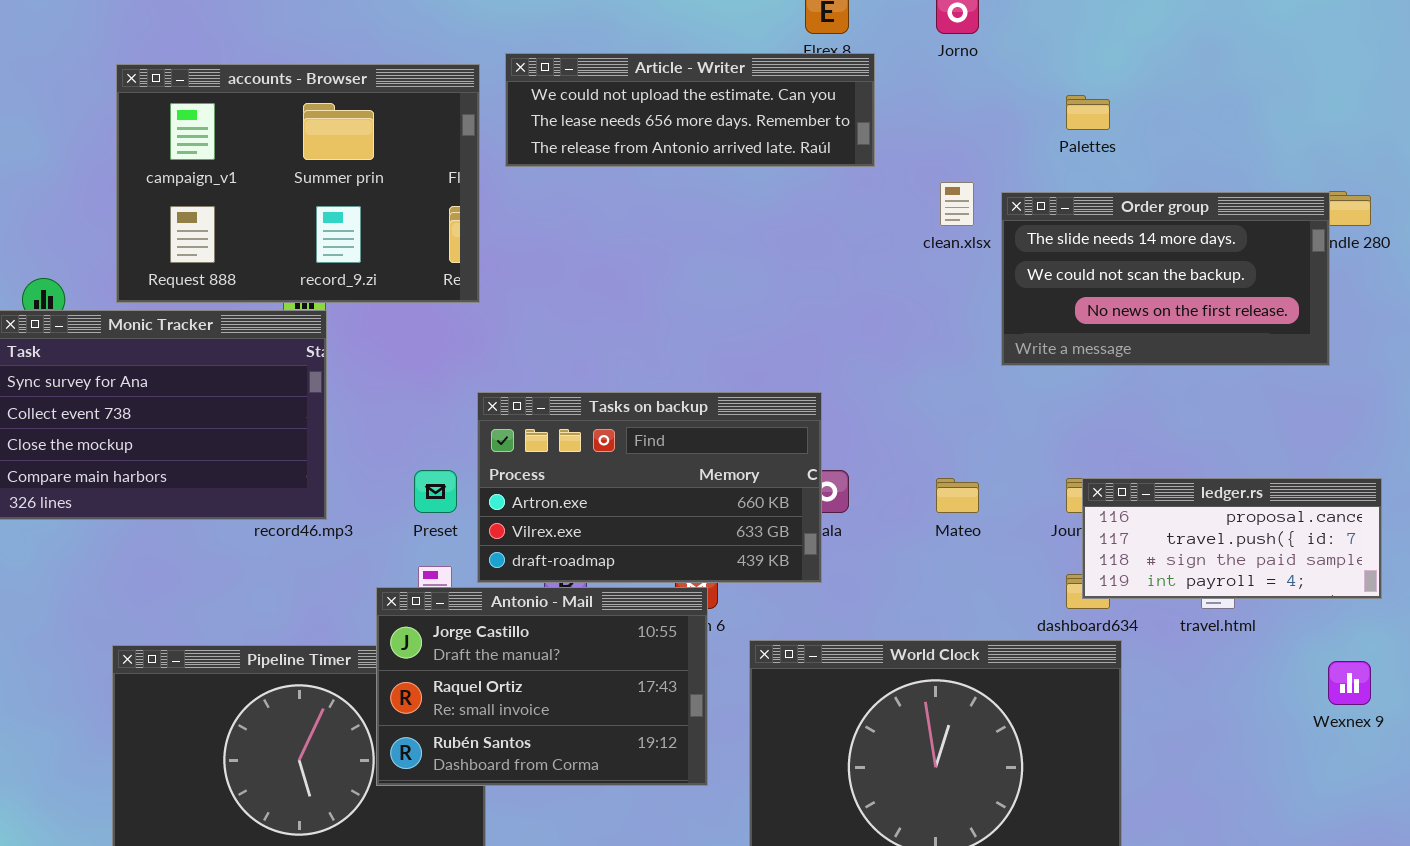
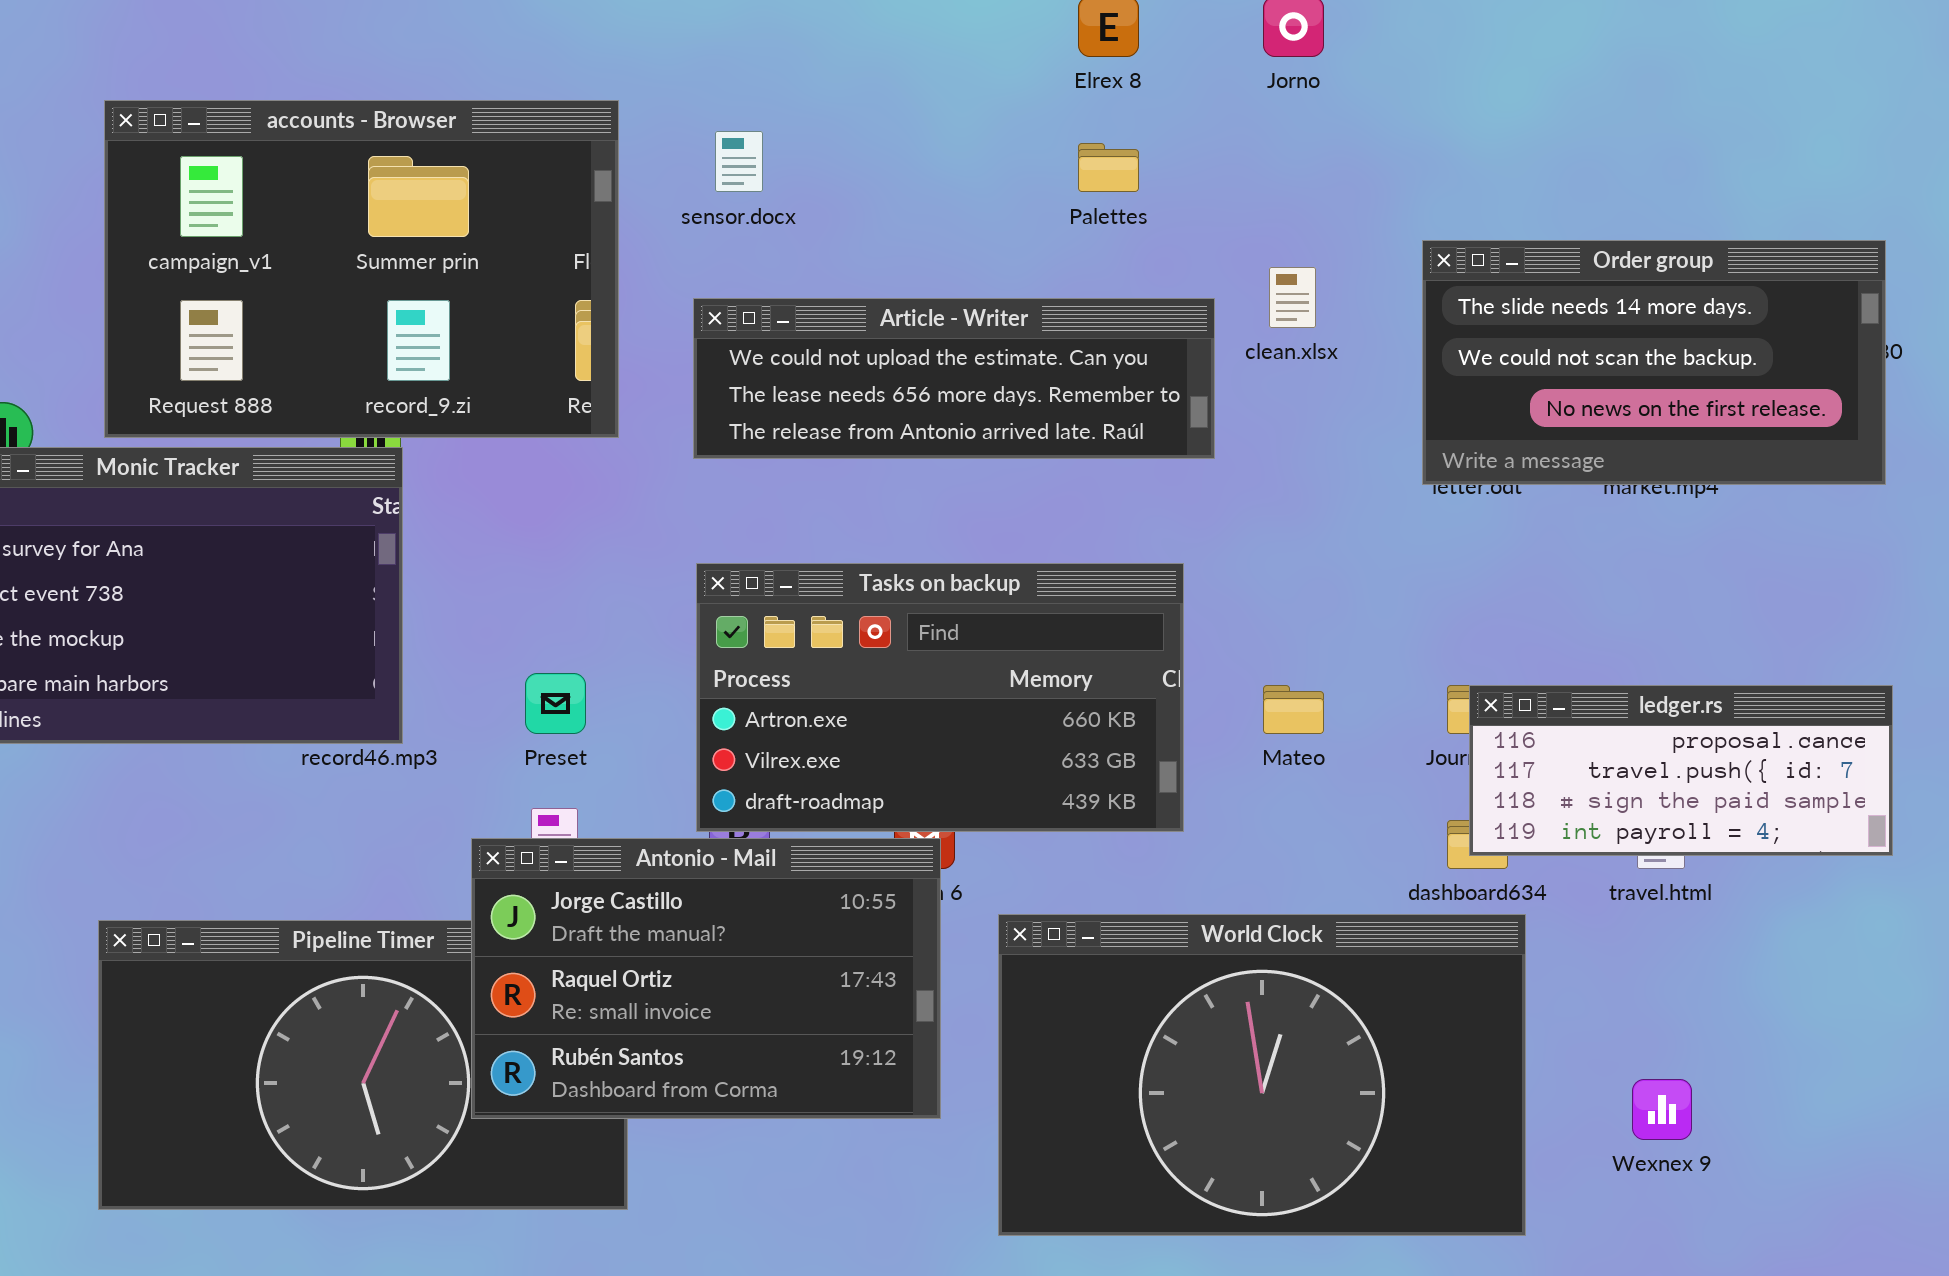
Article - Writer: [505,53,875,167] -> [693,298,1215,459], moved
Palettes: [1066,95,1110,130] -> [1078,143,1139,192], moved
Order group: [1001,192,1330,366] -> [1422,240,1886,485], moved
Tasks on backup: [477,392,822,583] -> [696,563,1184,832], moved
Wexnex 9: [1328,661,1371,705] -> [1632,1079,1692,1140], moved

